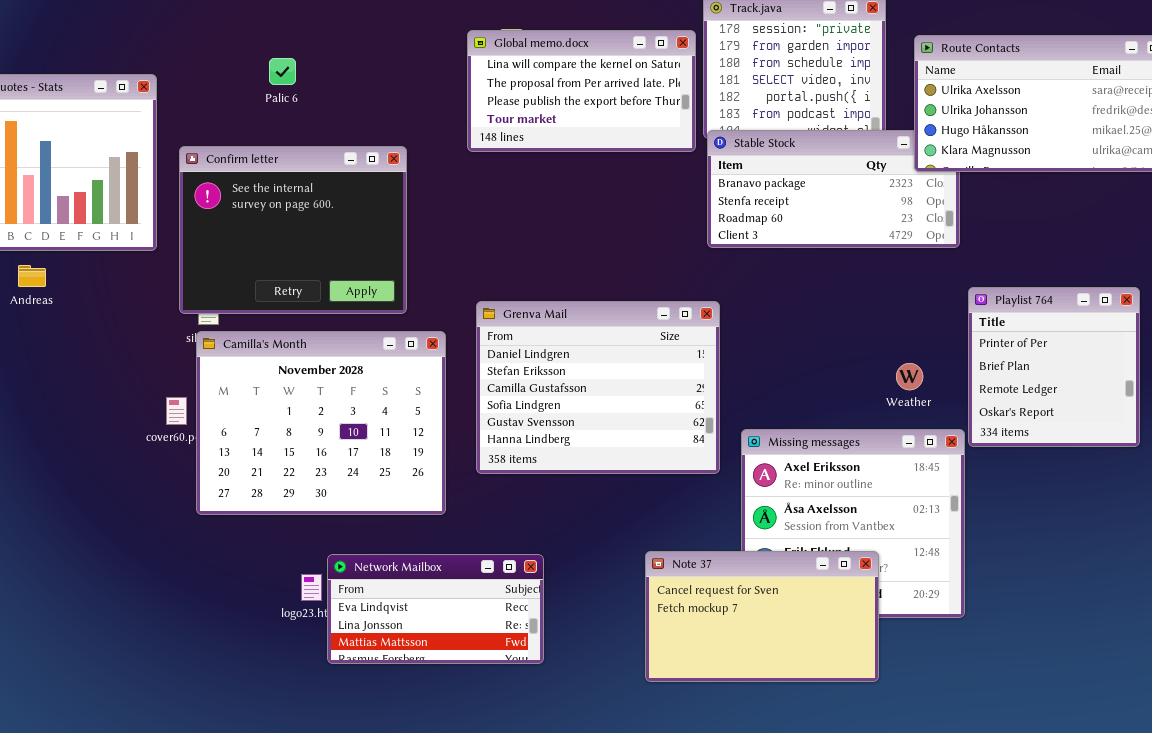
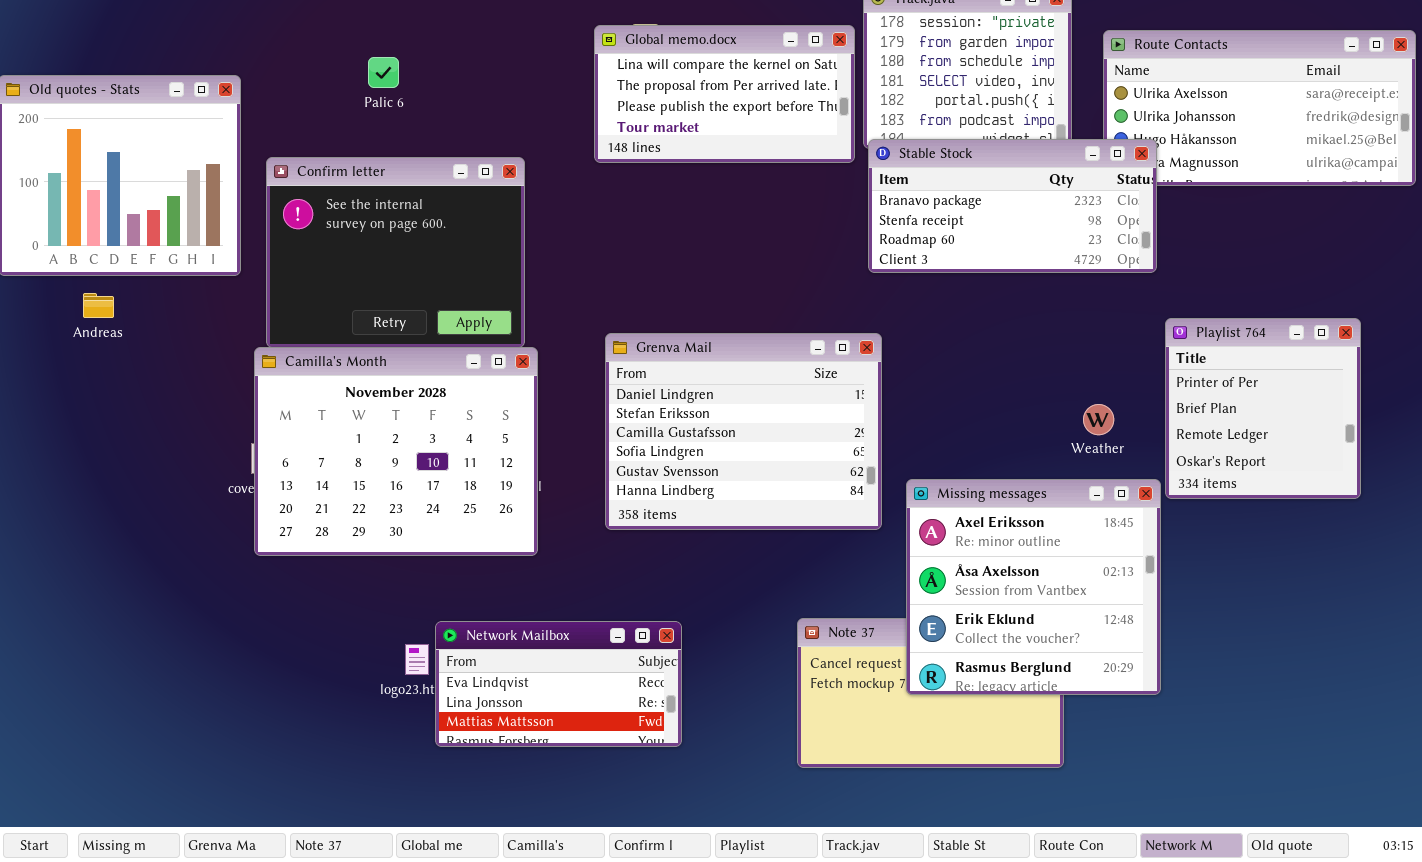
Stable Stock: [707,130,960,248] -> [868,139,1157,273], raised
Camilla's Month: [196,331,446,515] -> [254,347,538,556], moved
Missing messages: [741,429,965,618] -> [906,479,1161,695], raised

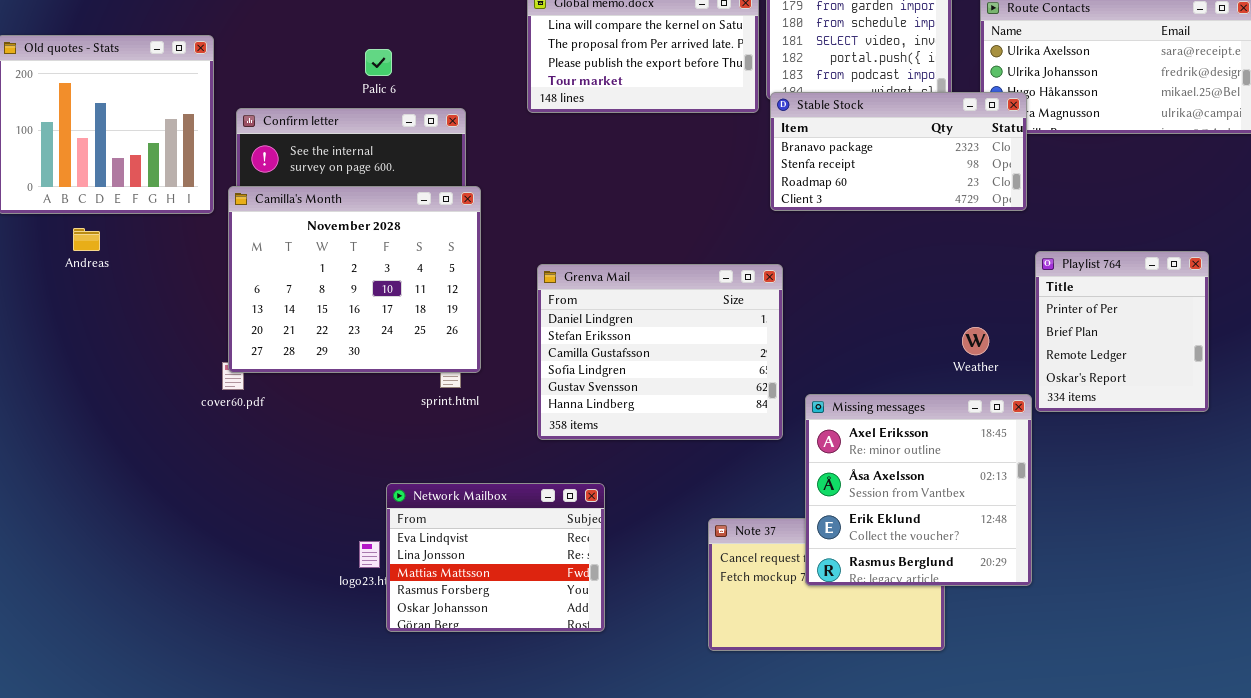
Palic 6: [368,57,399,88] -> [365,49,392,76], moved
Camilla's Month: [254,347,538,556] -> [228,186,481,373], moved
Network Mailbox: [435,621,682,747] -> [386,483,605,632], resized

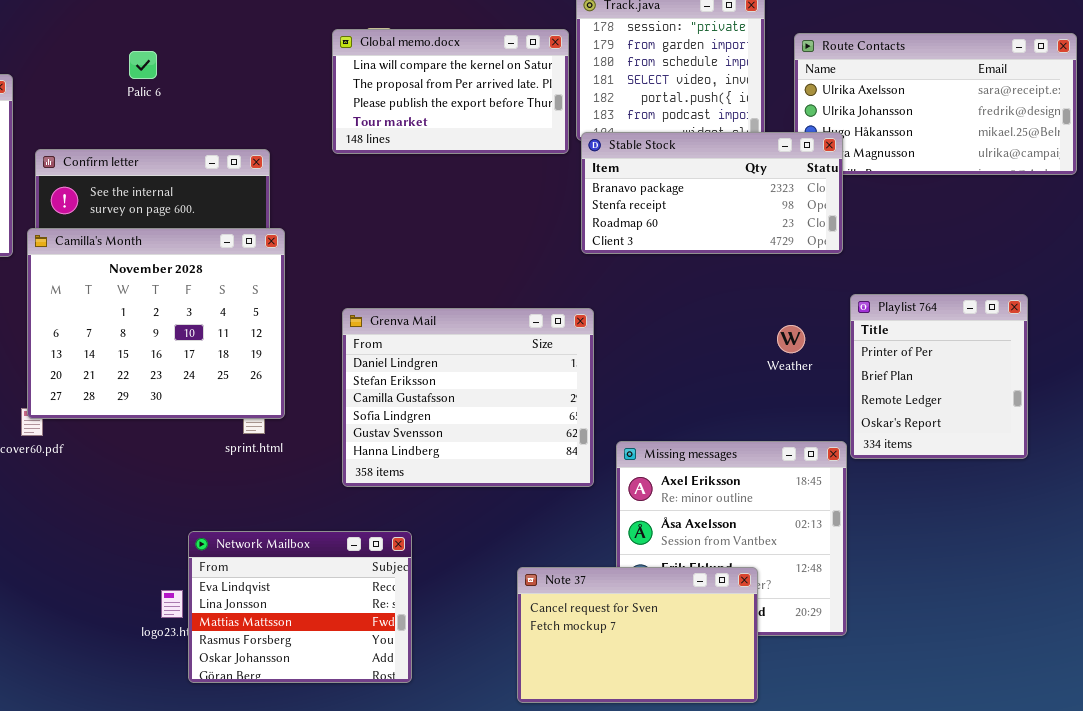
Palic 6: [365,49,392,76] -> [129,51,157,79], moved
Weather: [962,327,989,355] -> [777,325,805,353], moved
Note 37: [708,518,945,651] -> [517,567,758,703], raised

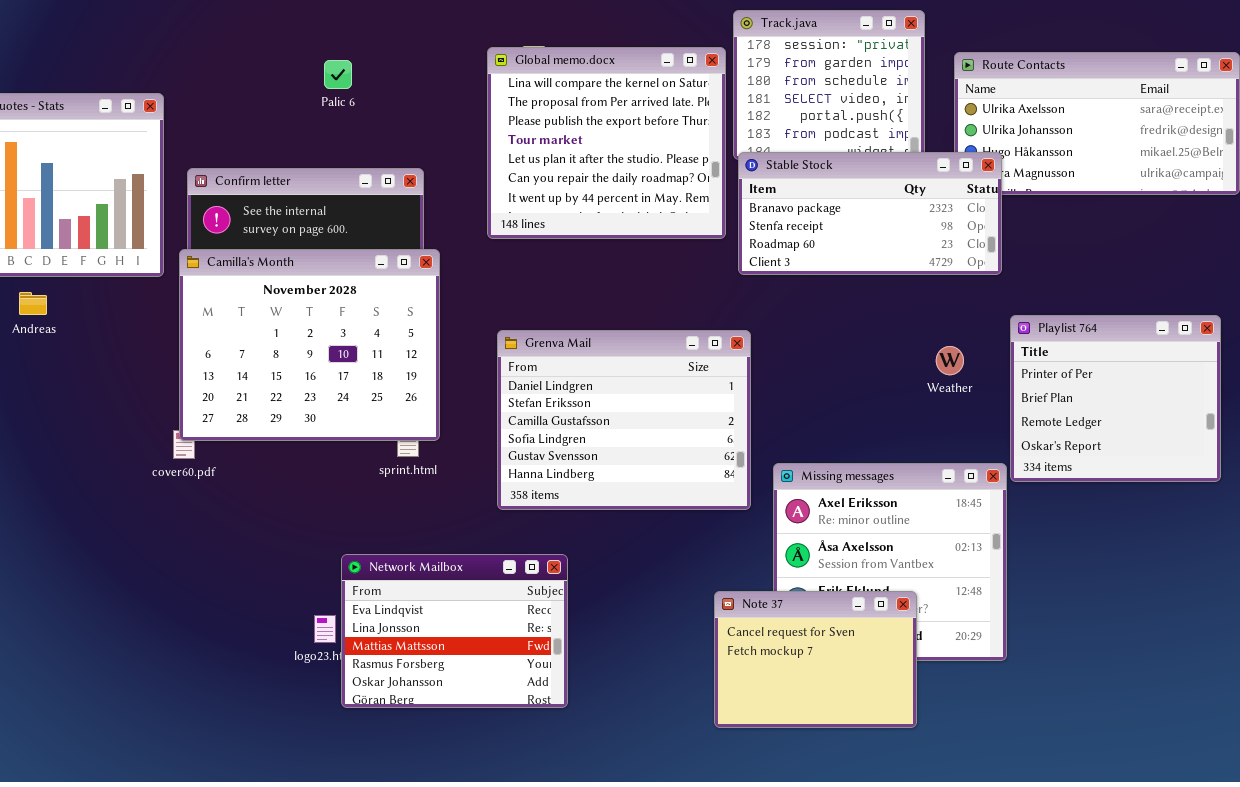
Global memo.docx: [332,29,569,154] -> [487,47,726,239], resized
Palic 6: [129,51,157,79] -> [324,60,352,89], moved
Playlist 764: [850,294,1028,459] -> [1010,315,1221,482], resized
Note 37: [517,567,758,703] -> [714,591,917,728], resized

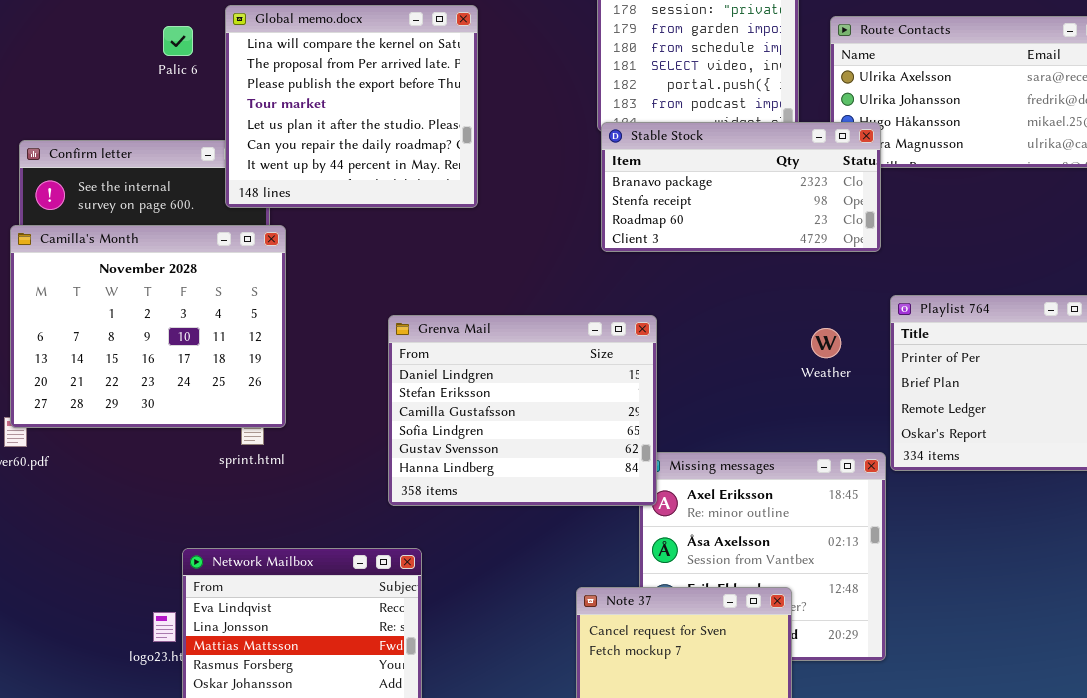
Global memo.docx: [487,47,726,239] -> [225,5,478,208], moved
Grenva Mail: [497,330,751,510] -> [388,315,657,506], moved

